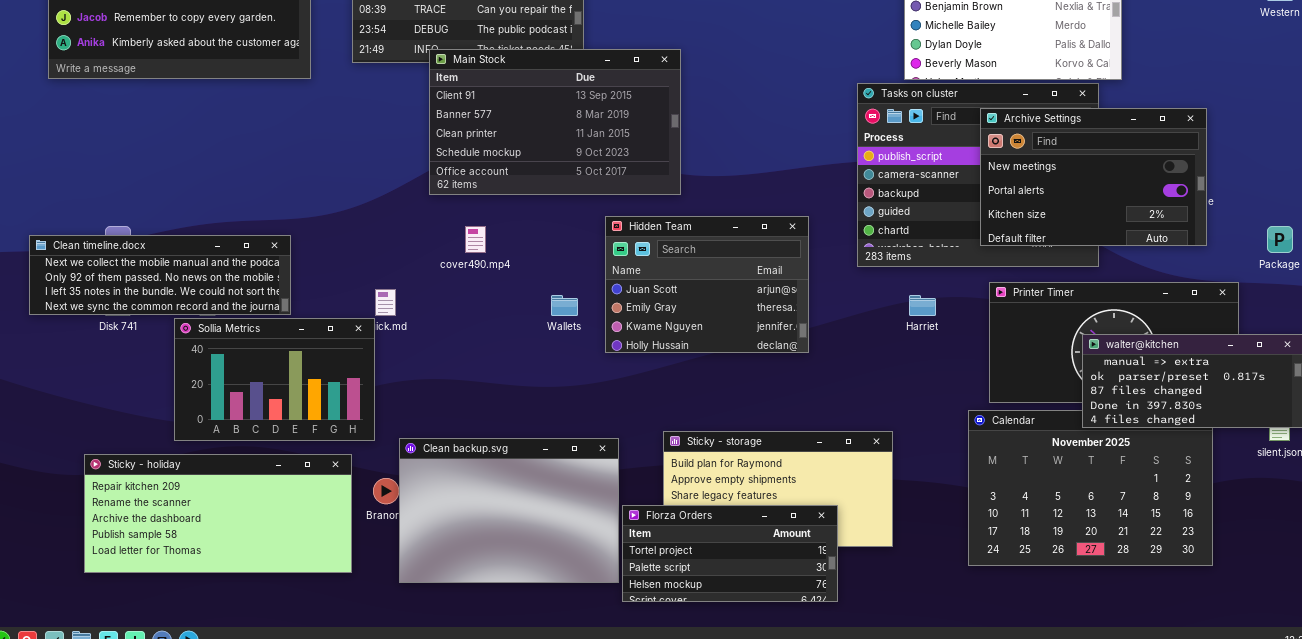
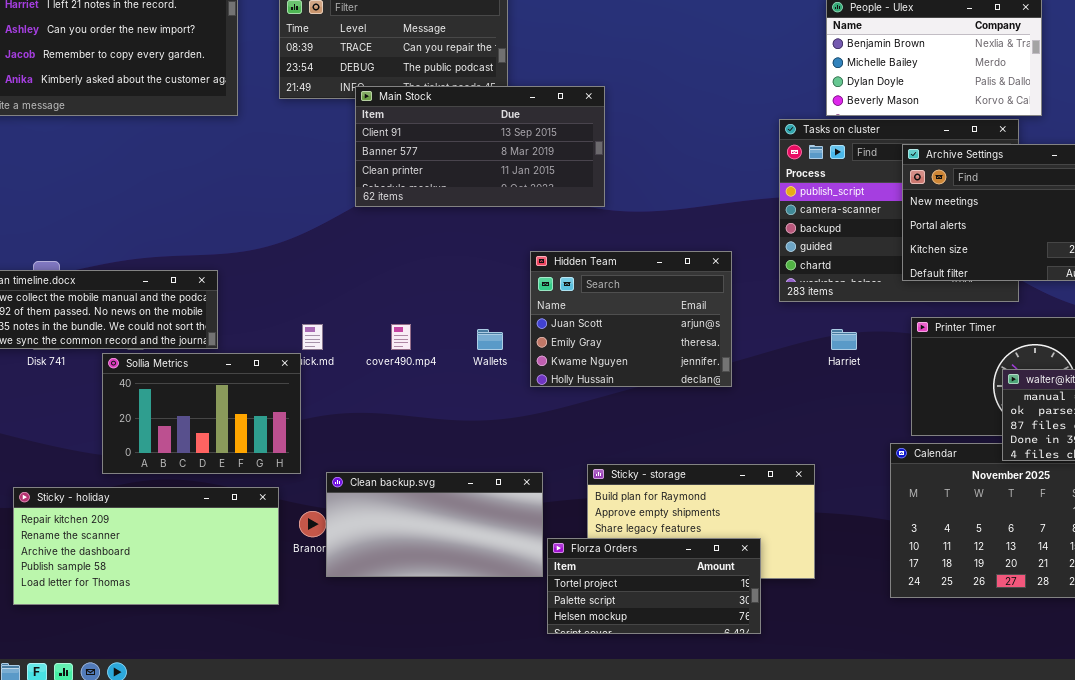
Main Stock: [429,49,681,195] -> [355,86,605,207], resized
cover490.mp4: [465,226,486,253] -> [391,324,411,350], moved
Clean backup.svg: [399,438,619,583] -> [326,472,543,577], resized

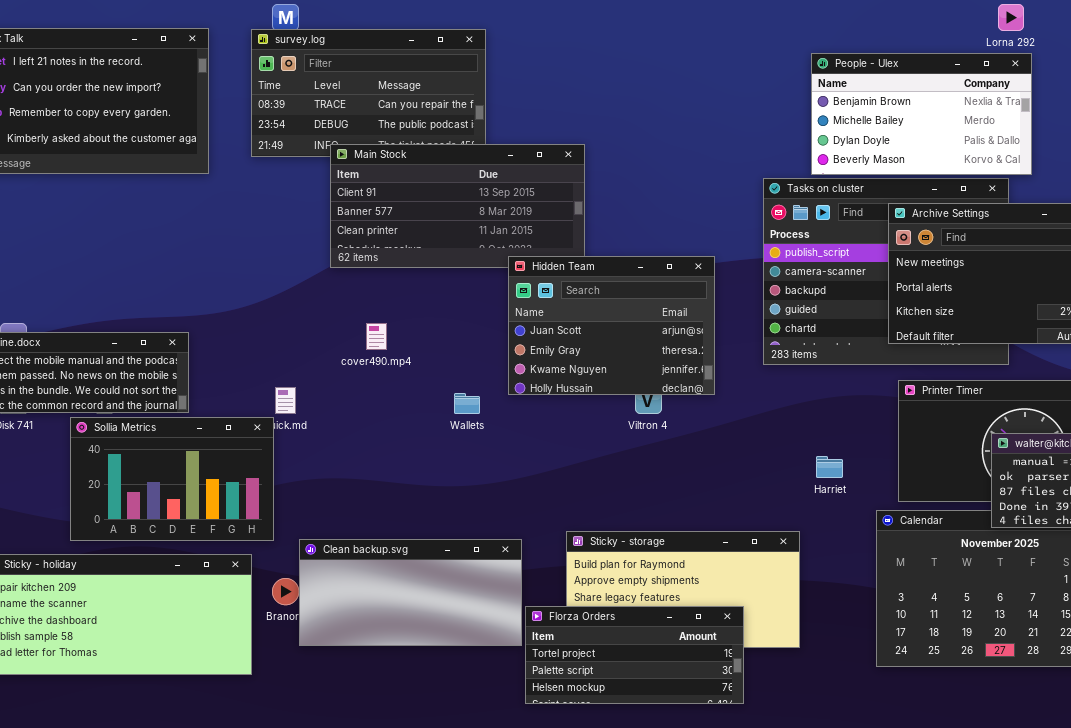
Hidden Team: [530,251,732,387] -> [508,256,715,395], moved
cover490.mp4: [391,324,411,350] -> [366,323,387,350], moved
Harriet: [831,329,857,350] -> [816,456,843,478], moved

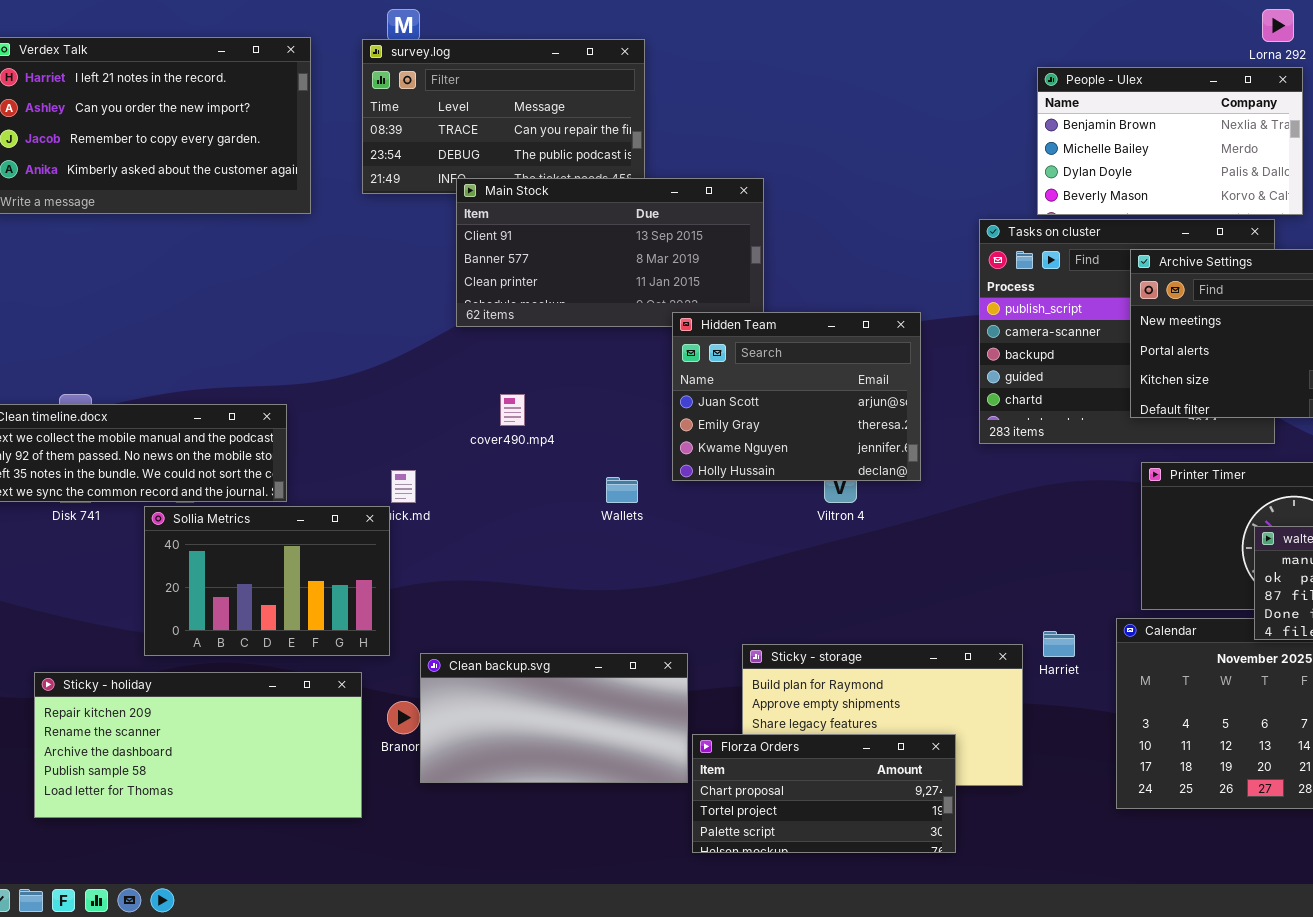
Harriet: [816,456,843,478] -> [1043,631,1075,657], moved
Florza Orders: [525,606,744,704] -> [692,734,956,853], scrolled up 1 row

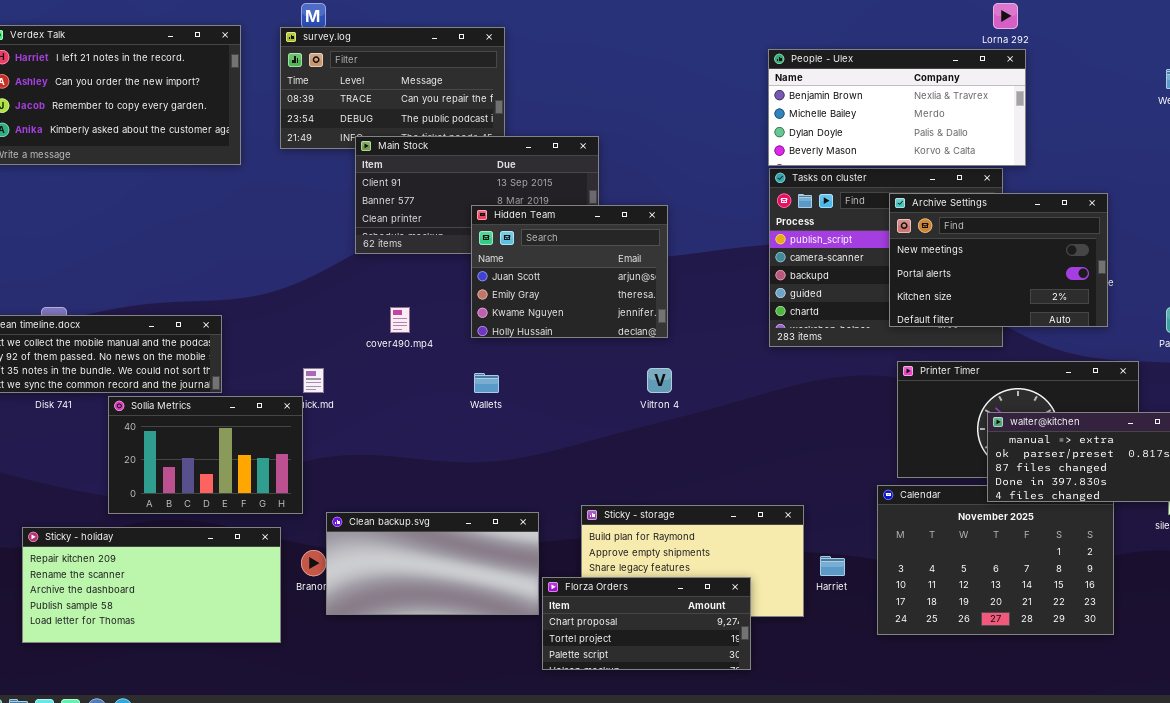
People - Ulex: [1037,67,1303,215] -> [768,49,1026,166], resized
Hidden Team: [672,312,921,481] -> [471,205,668,338], moved
Harriet: [1043,631,1075,657] -> [820,556,845,576], moved

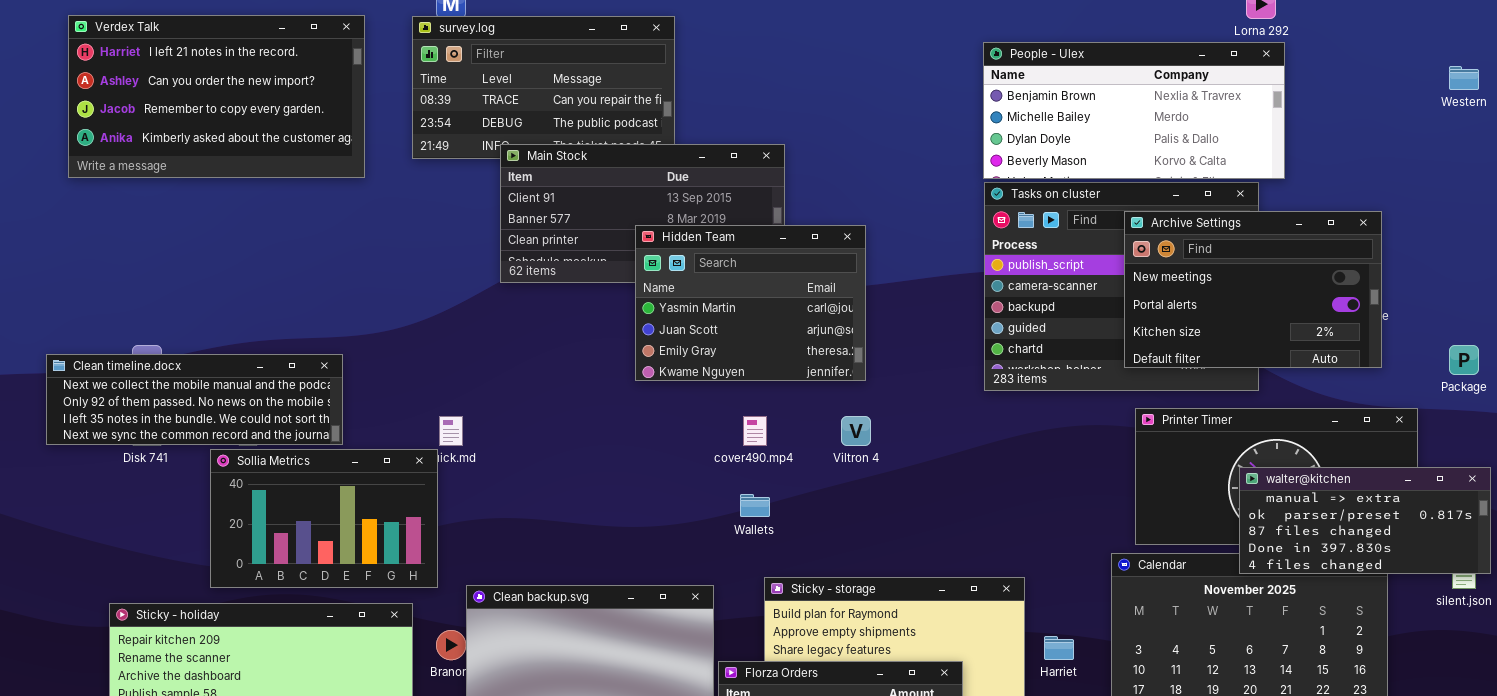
Hidden Team: [471,205,668,338] -> [635,225,866,381], scrolled up 1 row
cover490.mp4: [390,307,410,333] -> [743,416,767,446], moved
Wallets: [474,373,499,393] -> [740,494,770,517], moved

